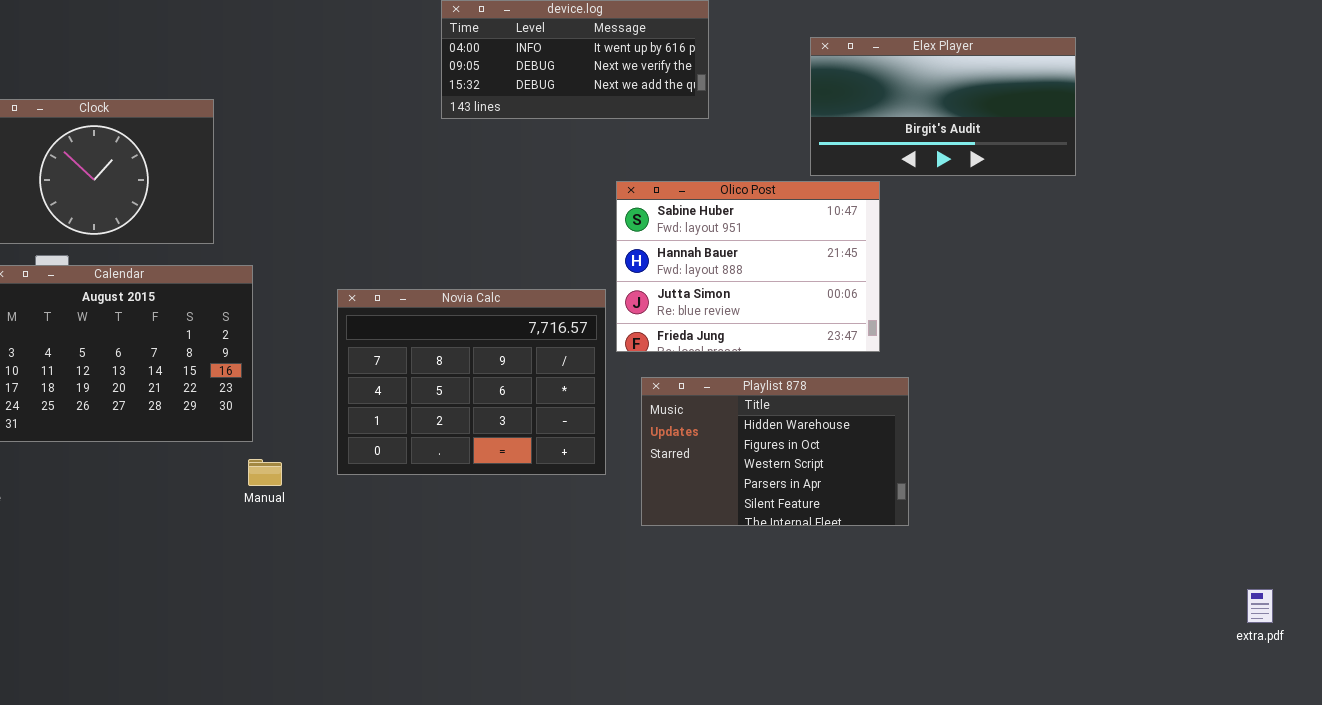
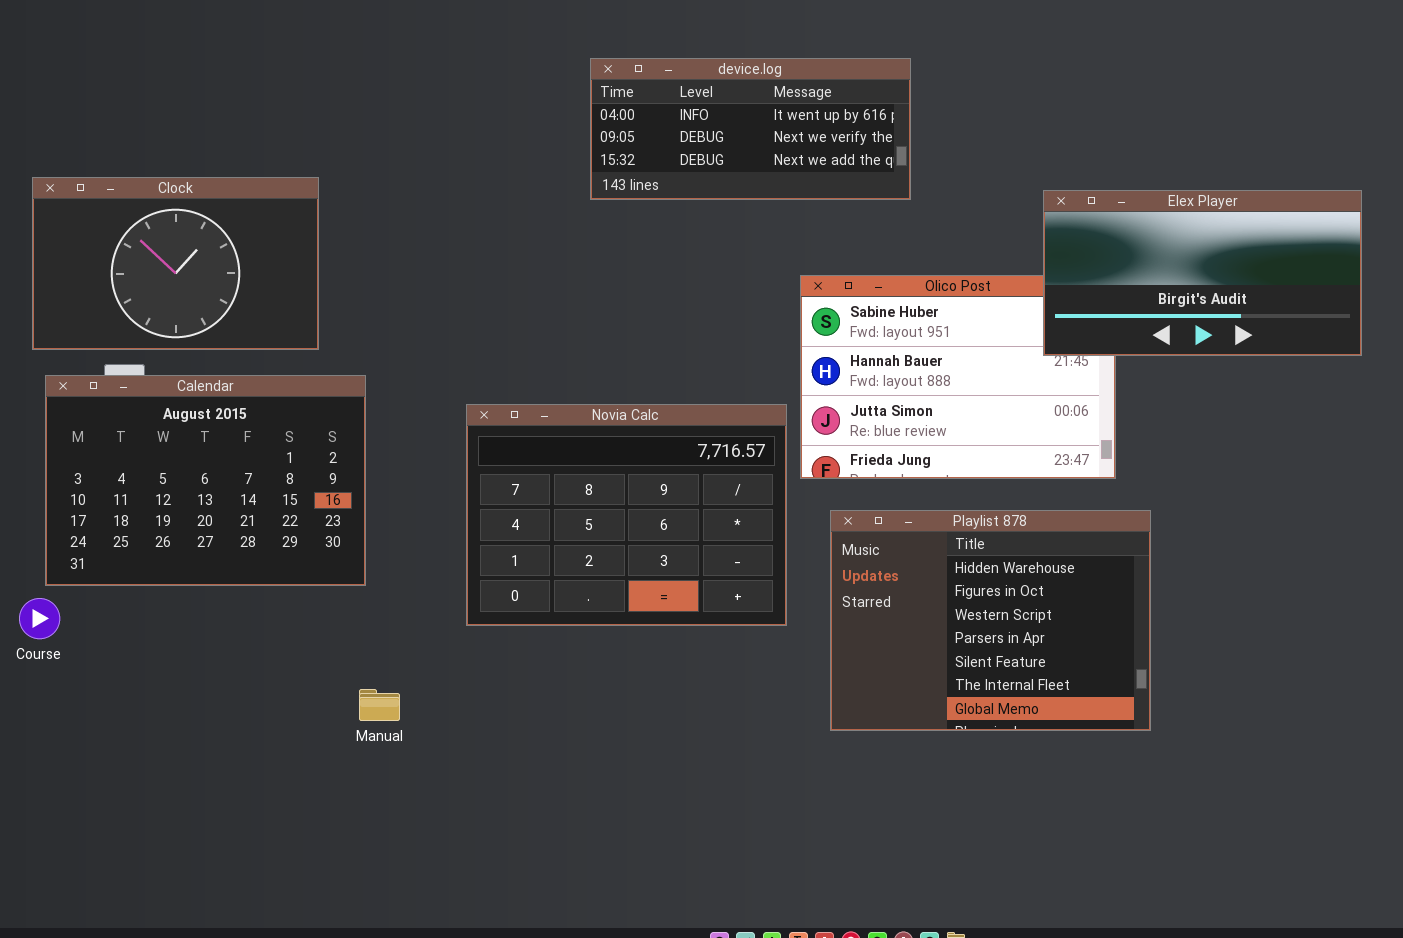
Elex Player: [810,37,1076,176] -> [1043,190,1362,356], moved
Playlist 878: [641,377,909,526] -> [830,510,1151,731], resized
Manual: [248,459,282,486] -> [359,689,400,721], moved

